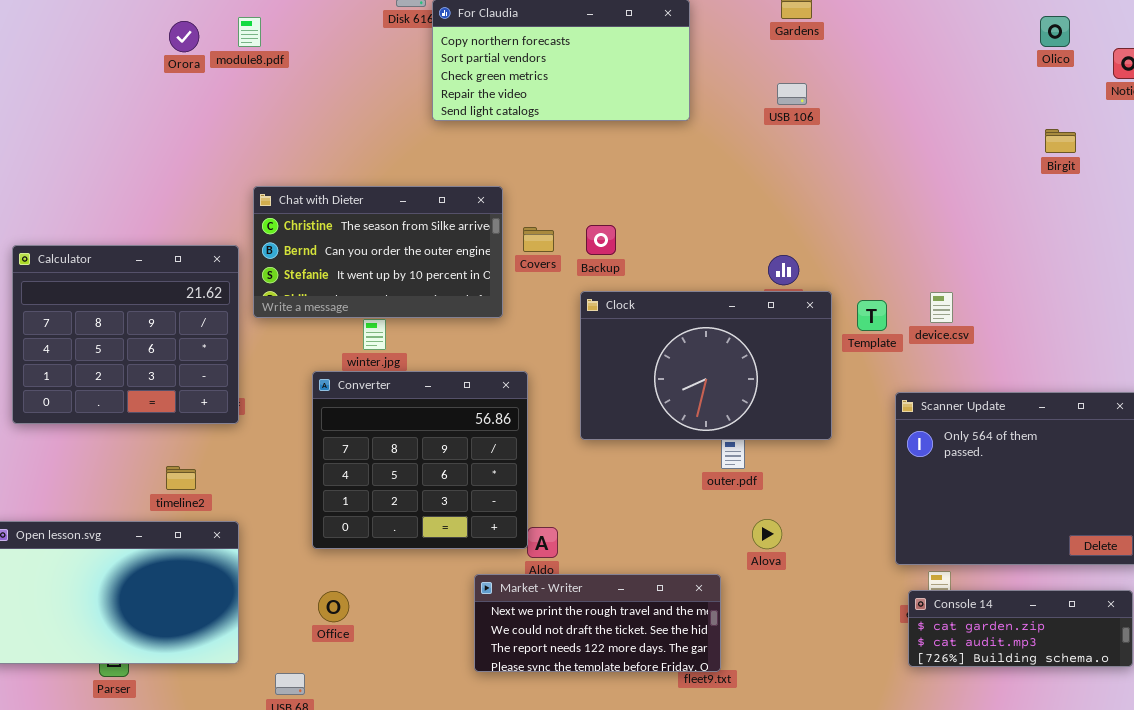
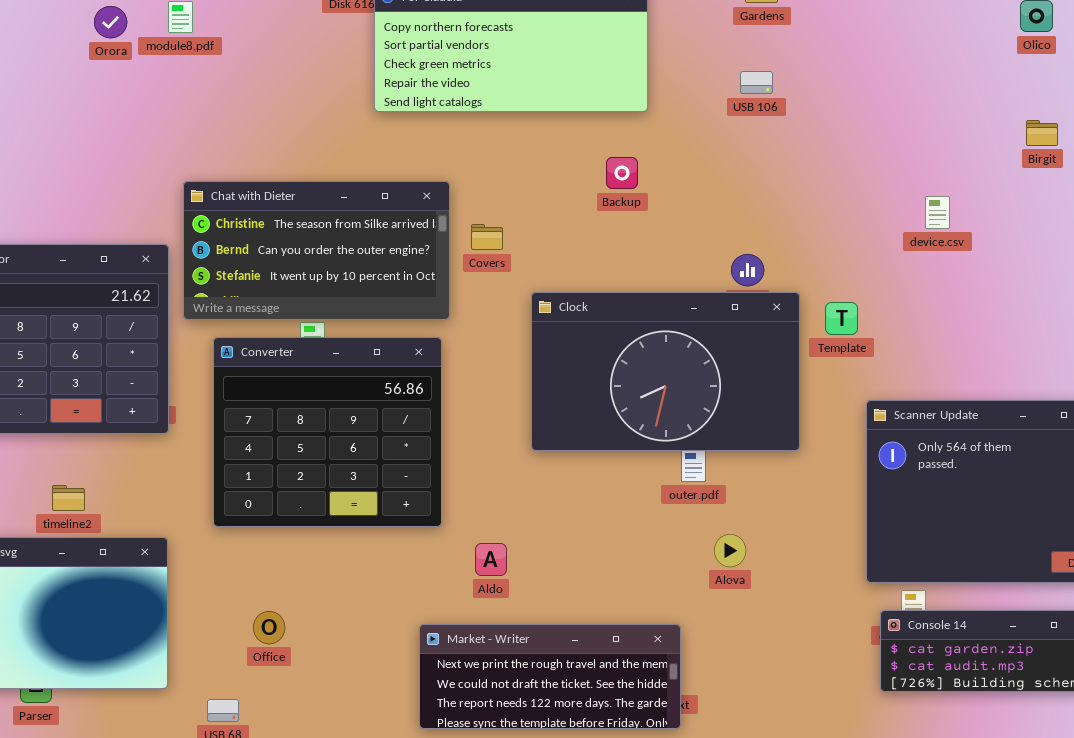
Backup: [586,225,616,255] -> [606,157,638,189], moved
device.csv: [930,292,953,323] -> [925,196,950,229], moved
Converter: [312,371,528,549] -> [213,337,442,527], moved
timeline2: [166,466,196,490] -> [52,485,85,511], moved
Market - Writer: [474,574,721,672] -> [419,624,681,729], moved

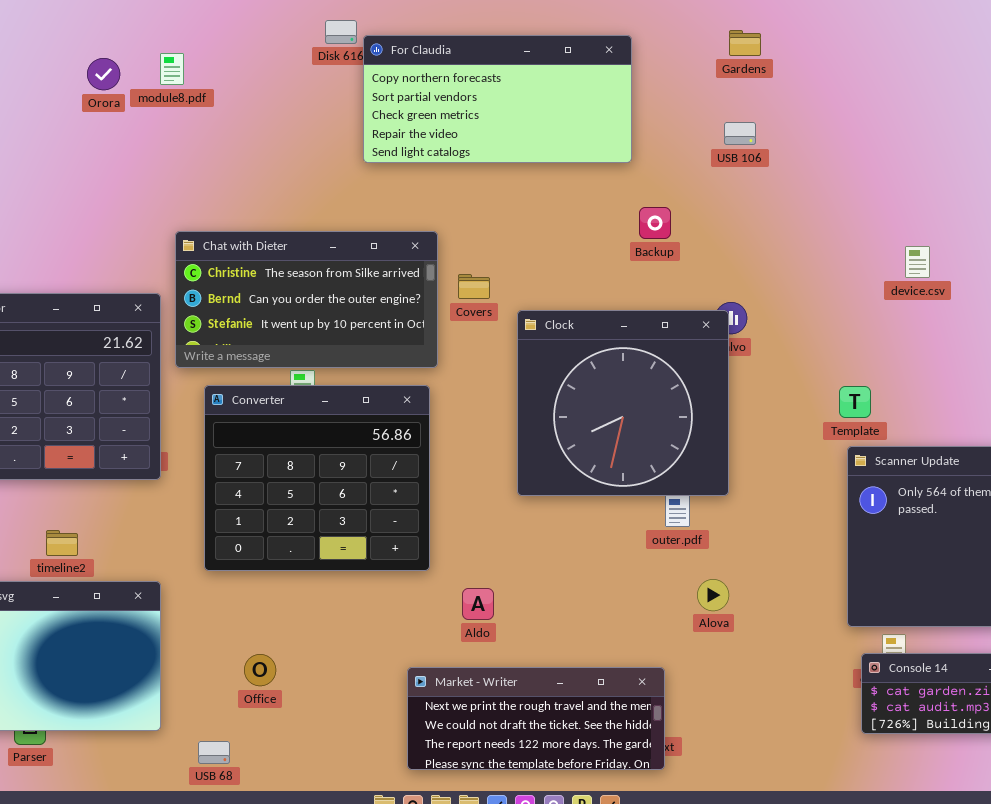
Backup: [606,157,638,189] -> [639,207,671,239], moved
Clock: [531,292,800,451] -> [517,310,729,496], resized
Template: [825,302,858,335] -> [839,386,871,418], moved

